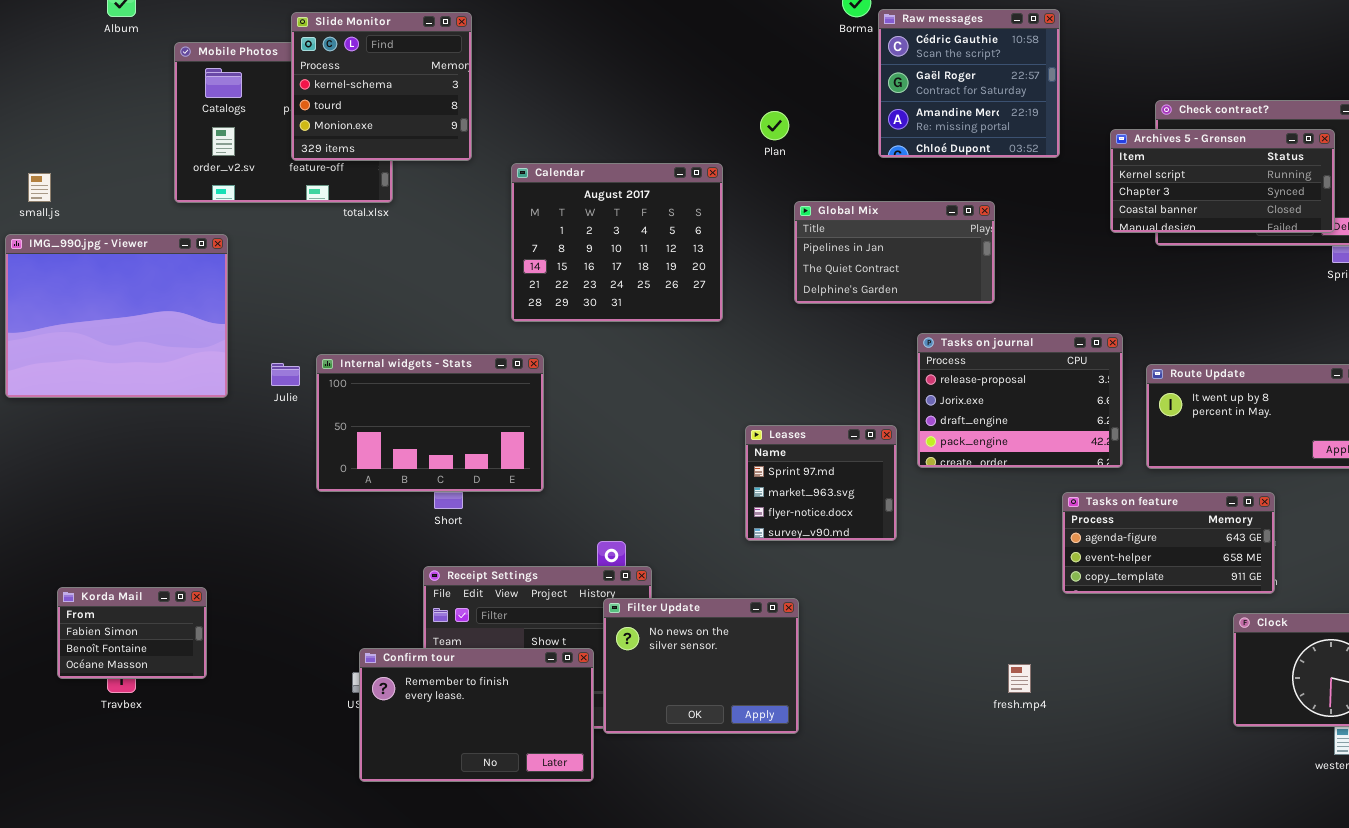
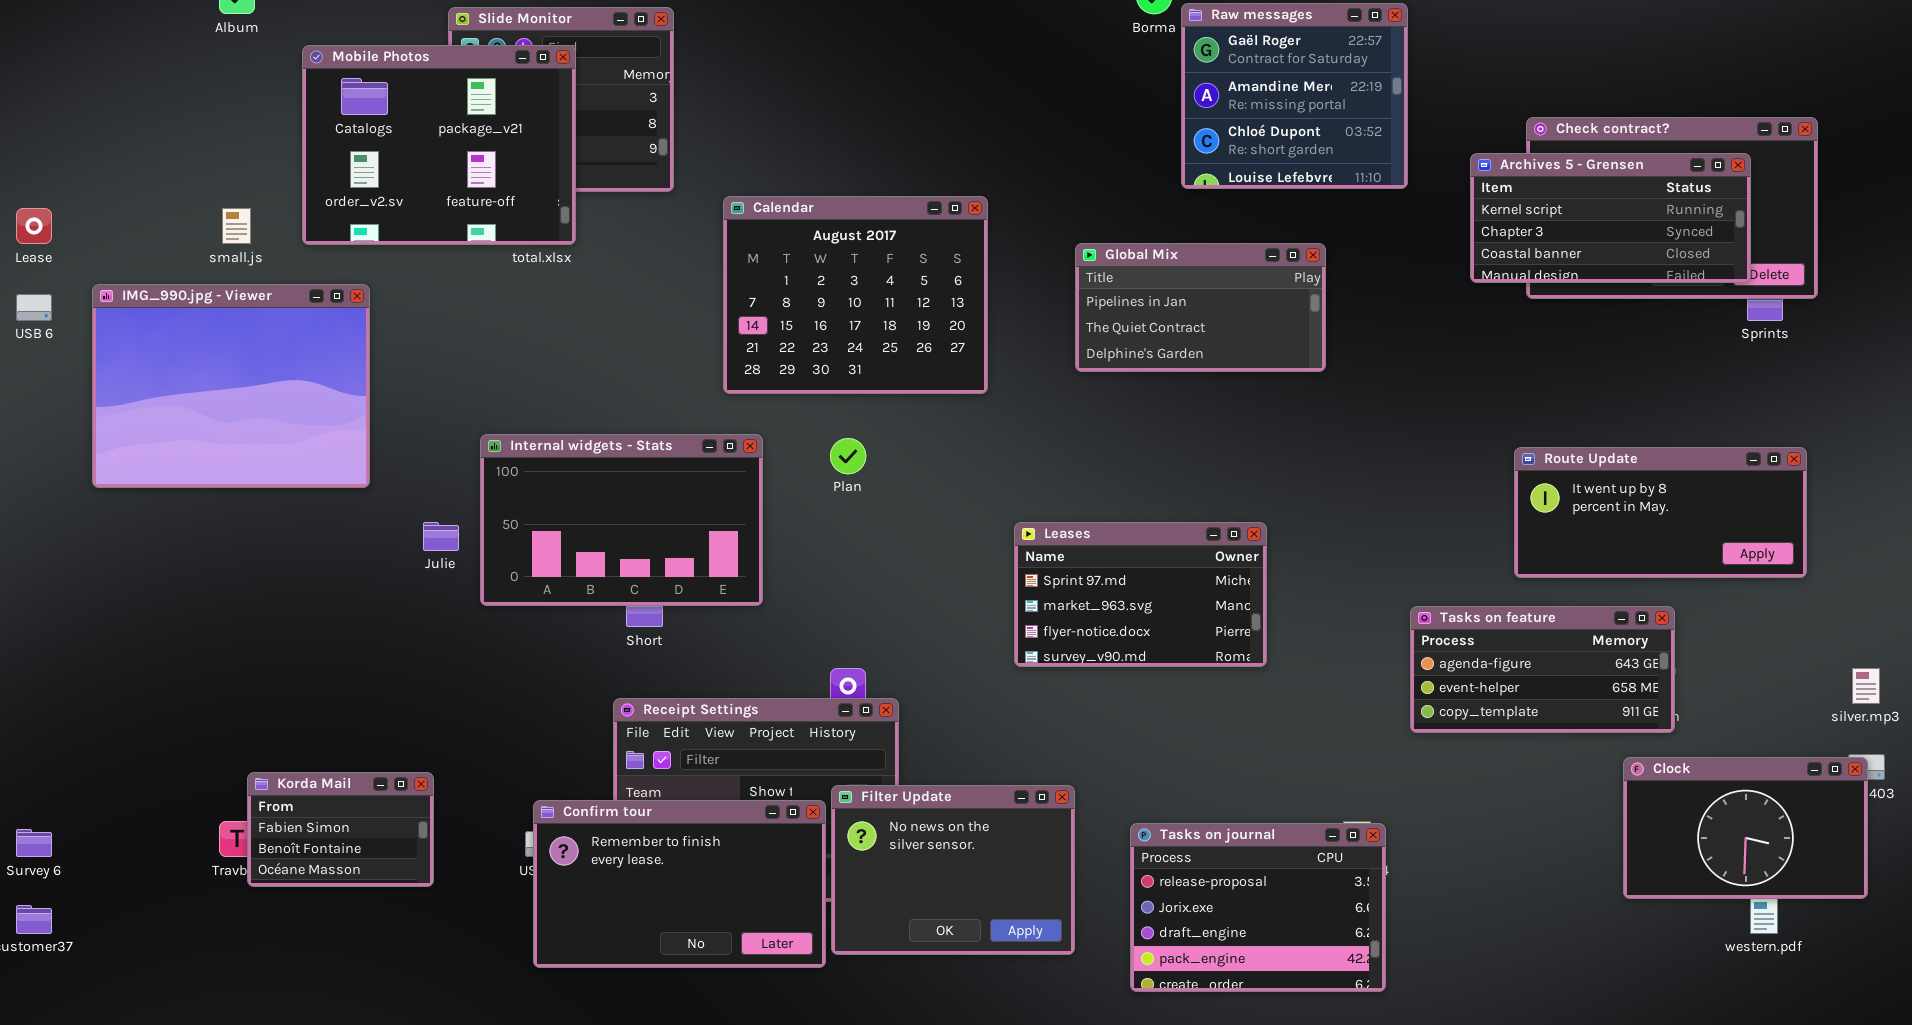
Raw messages: [878,9,1060,158] -> [1181,3,1408,189], scrolled down 1 row
Mobile Photos: [174,42,393,203] -> [302,45,576,245], raised
Plan: [760,111,789,140] -> [830,438,866,474], moved
small.js: [28,173,51,202] -> [222,208,251,244], moved
Tasks on journal: [917,333,1123,468] -> [1130,823,1386,992], moved
Julie: [271,363,300,386] -> [423,522,459,551], moved
Leases: [745,425,897,541] -> [1014,522,1267,667], resized
Korda Mail: [57,587,207,679] -> [247,772,434,887], moved
Filter Update: [603,598,799,734] -> [831,785,1075,955], moved

